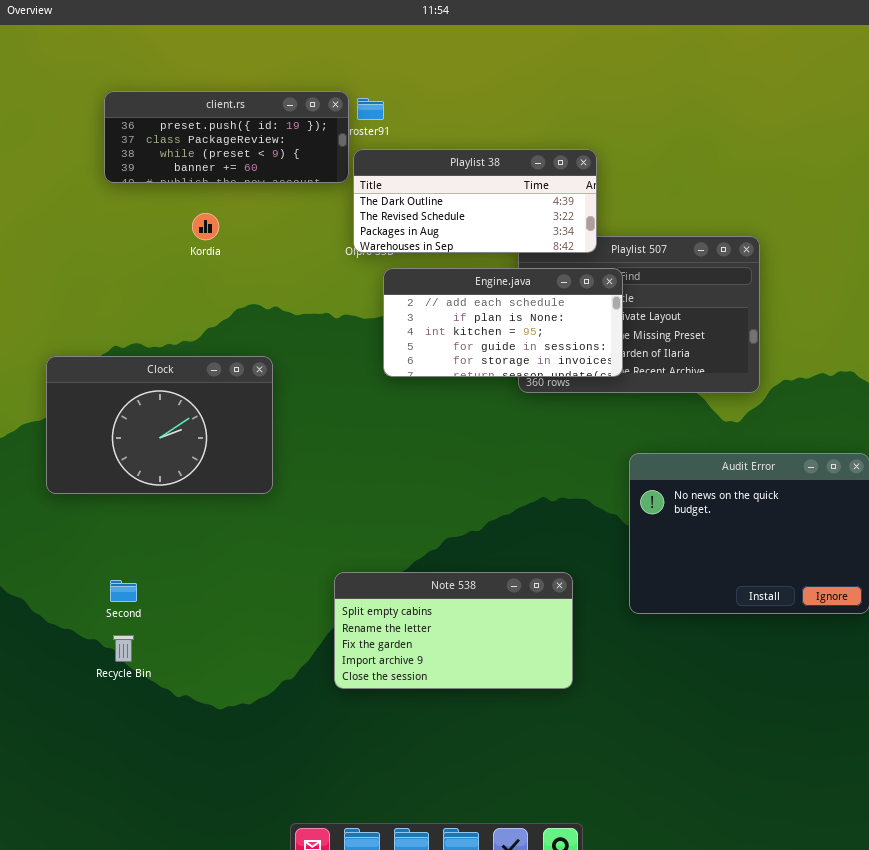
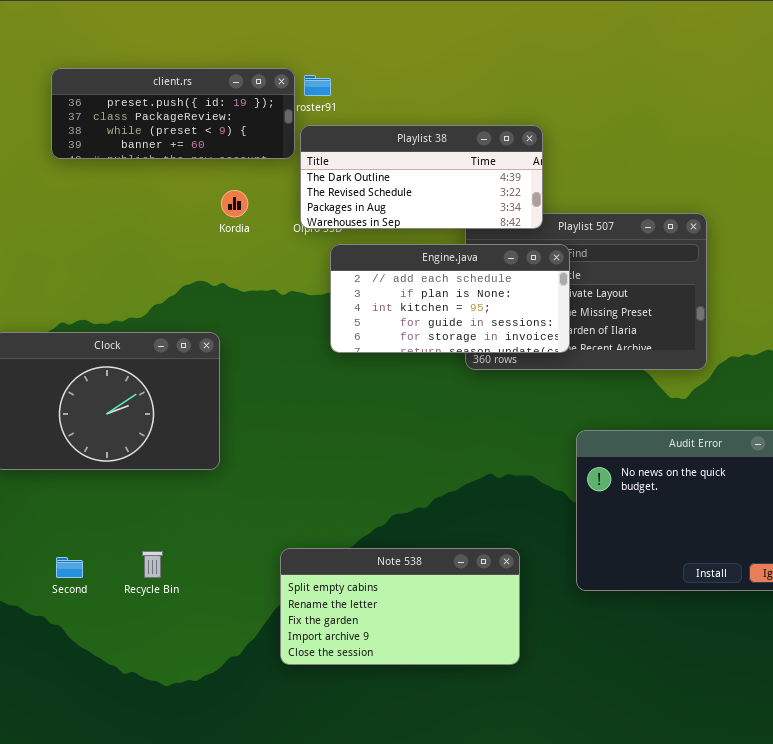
Kordia: [192,213,219,240] -> [221,190,248,217], moved
Recycle Bin: [113,635,134,662] -> [142,551,163,578], moved

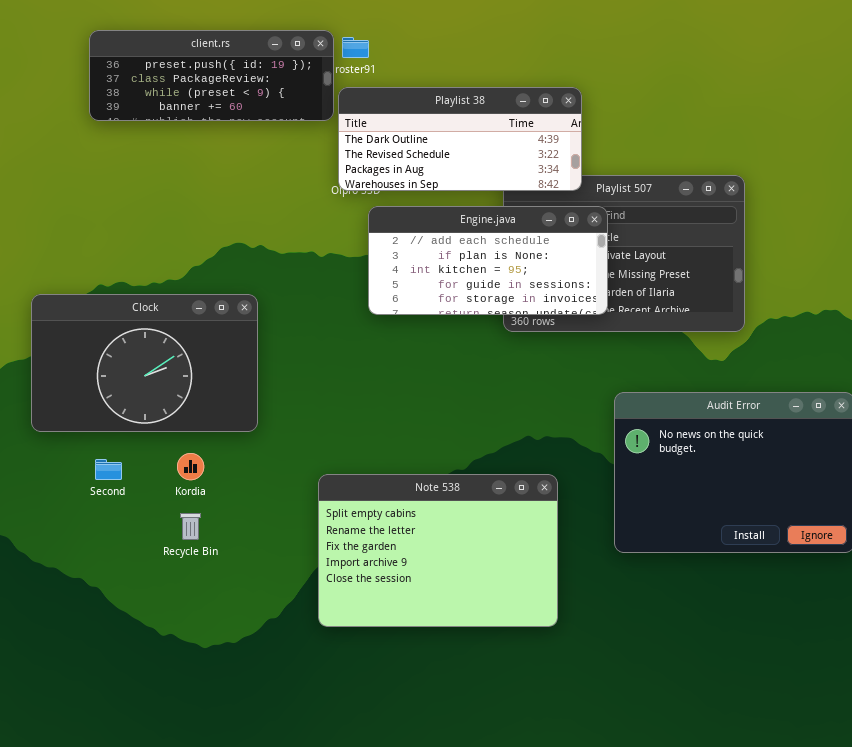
Kordia: [221,190,248,217] -> [177,453,204,480], moved
Note 538: [280,548,520,665] -> [318,474,558,627], resized
Second: [56,557,83,578] -> [95,459,122,480], moved

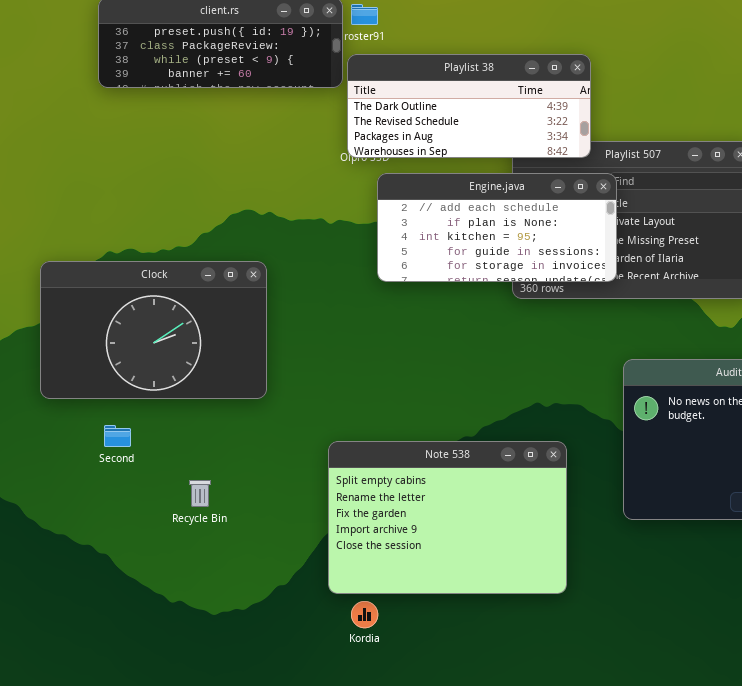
Kordia: [177,453,204,480] -> [351,601,378,628], moved

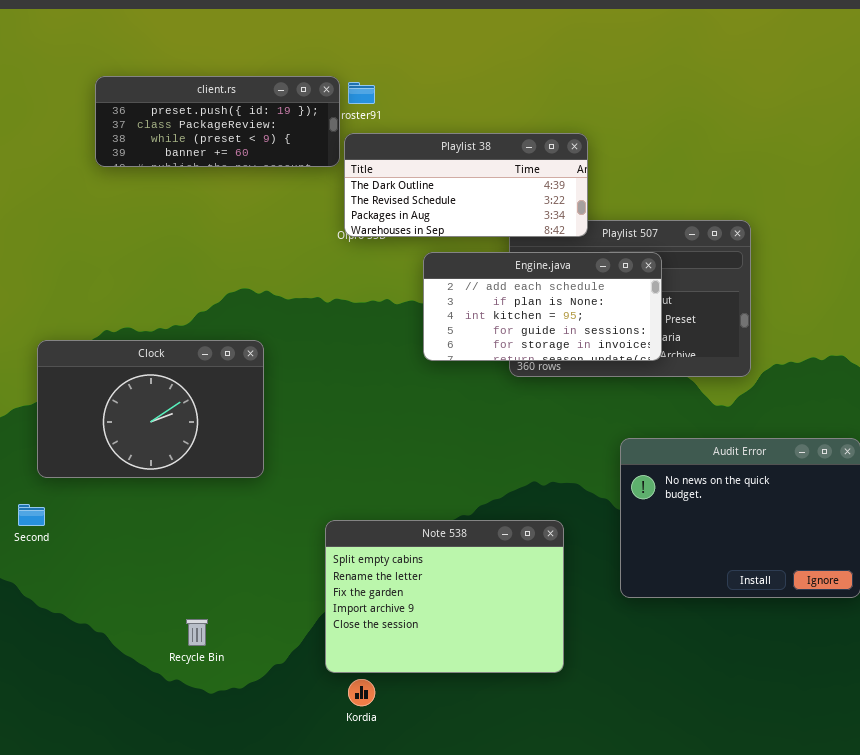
Engine.java: [377,173,617,282] -> [423,252,662,361], moved
Second: [104,425,131,447] -> [18,504,45,526], moved
Recycle Bin: [189,480,211,507] -> [186,619,208,646], moved

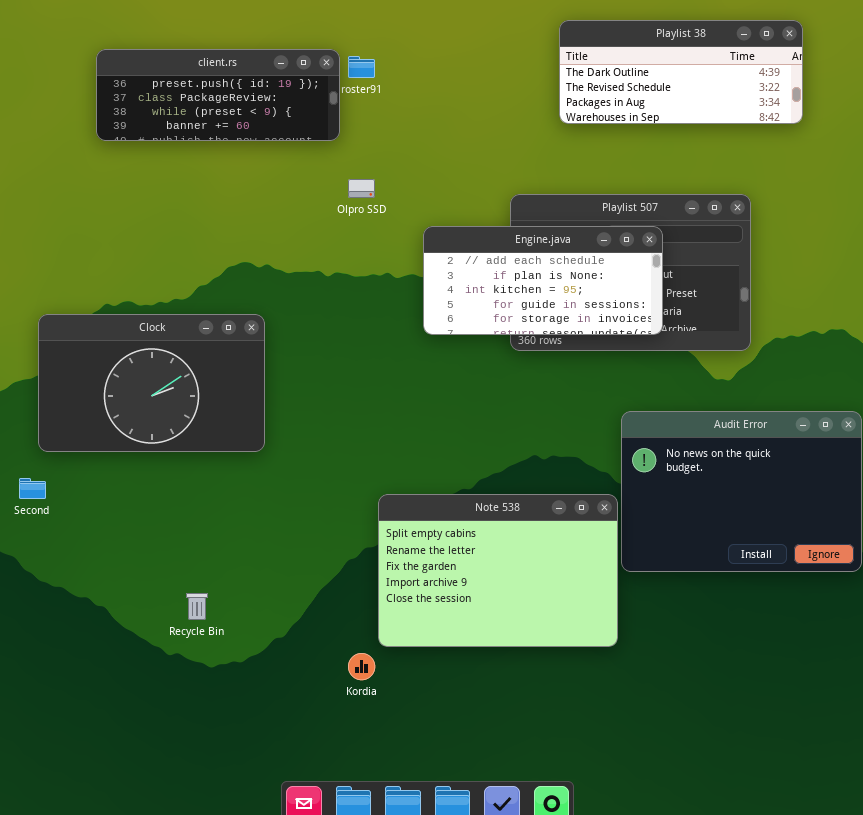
Playlist 38: [344,133,588,237] -> [559,20,803,124], moved
Note 538: [325,520,564,673] -> [378,494,618,647], moved

